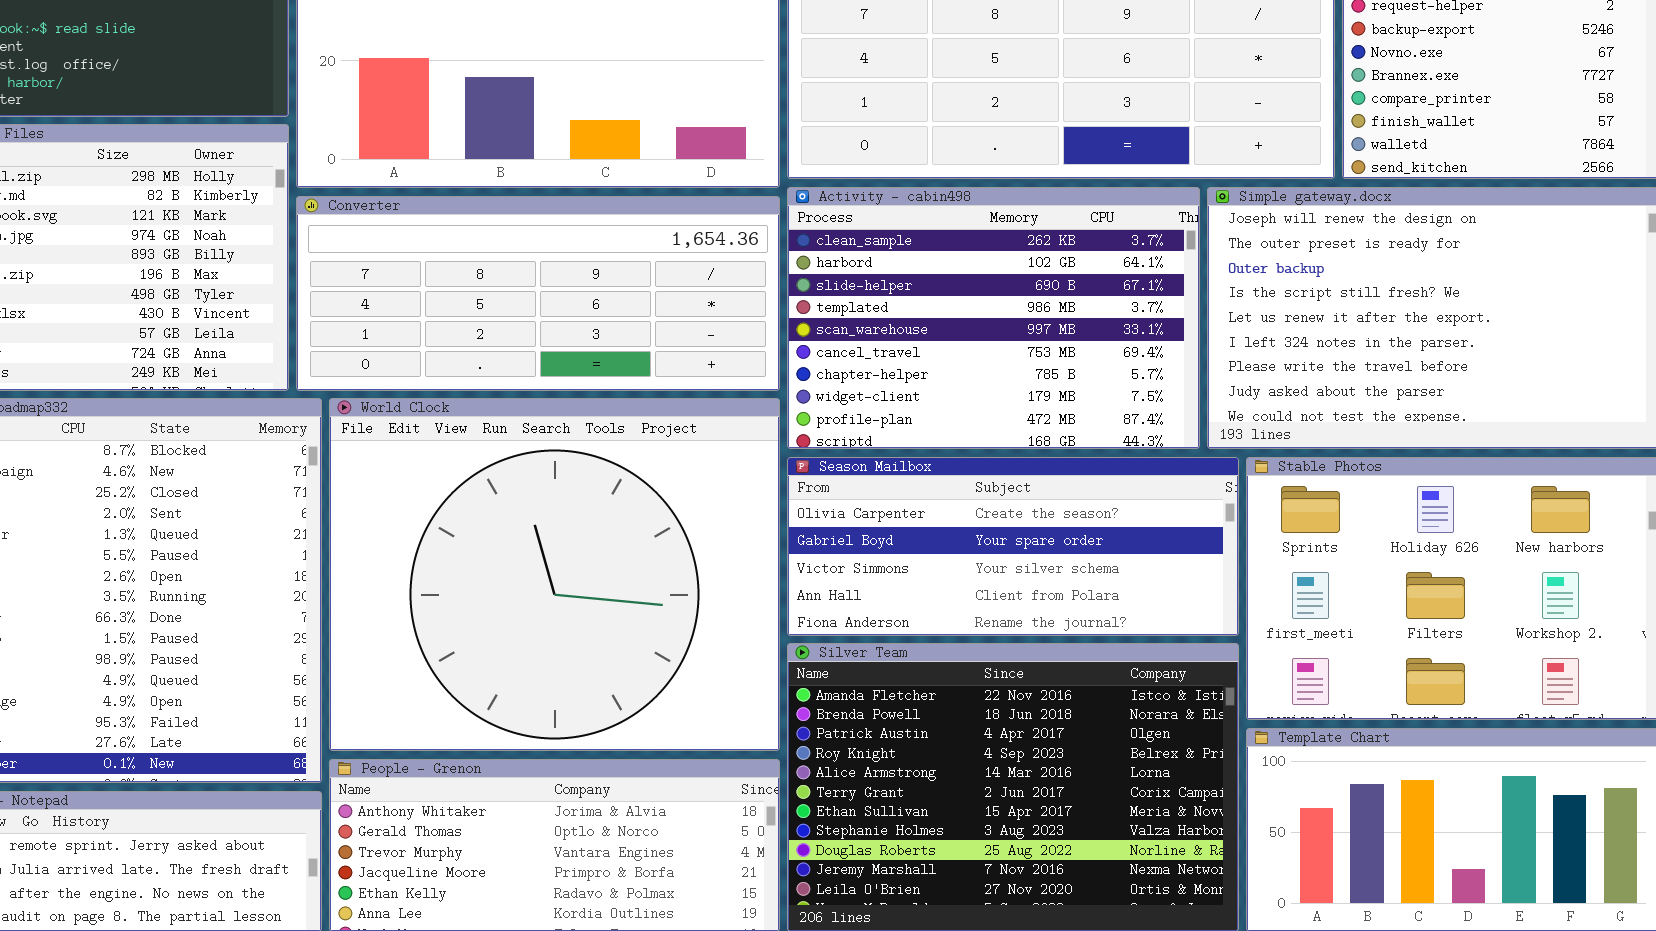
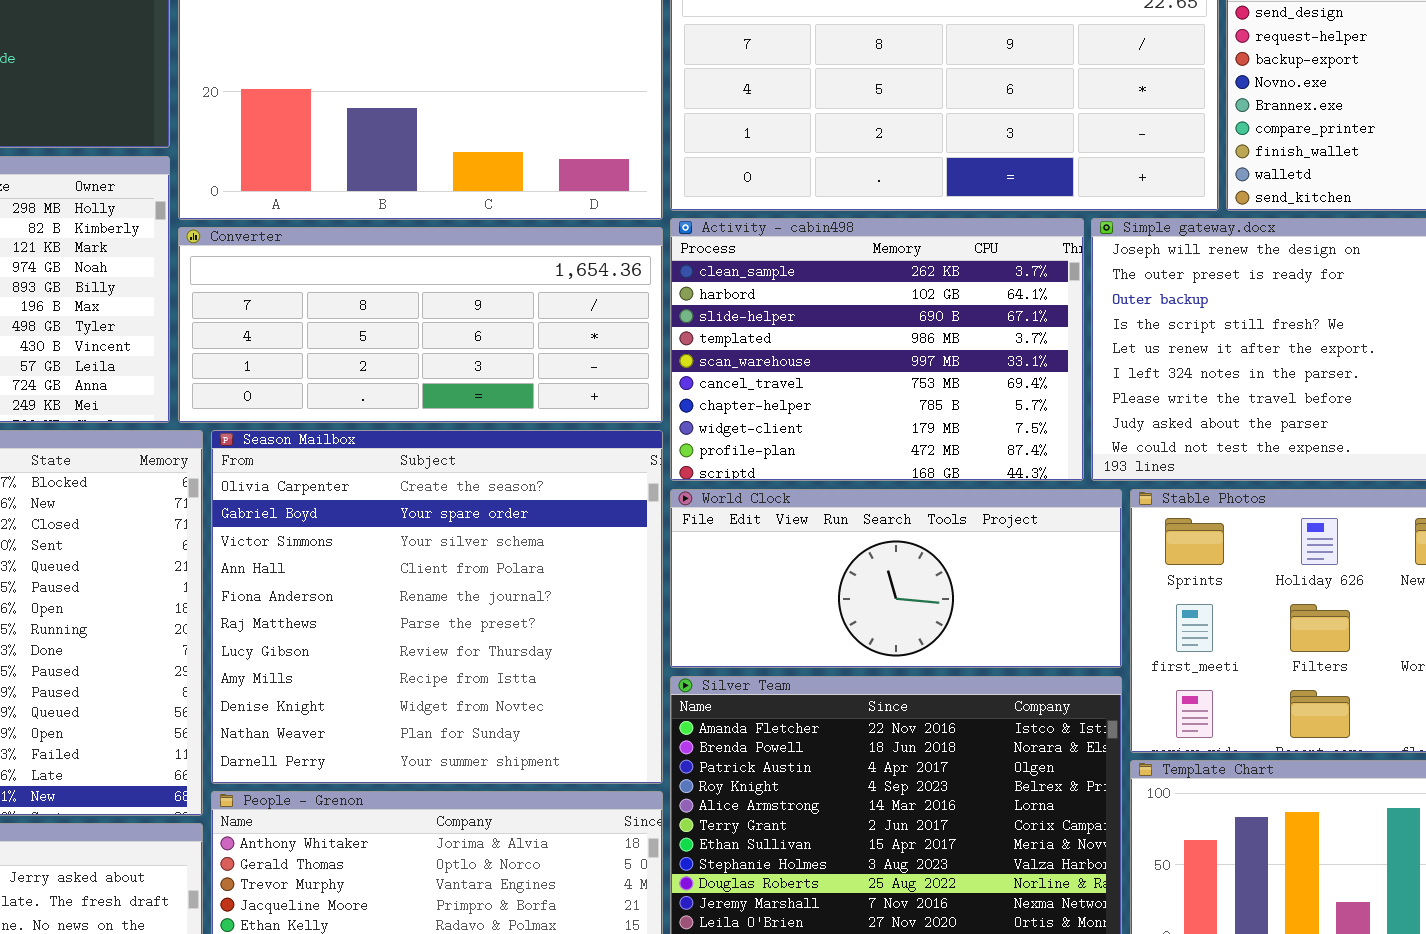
World Clock: [329,398,780,751] -> [670,489,1122,668], moved, resized
Season Mailbox: [787,457,1239,636] -> [211,430,663,784], moved, resized

